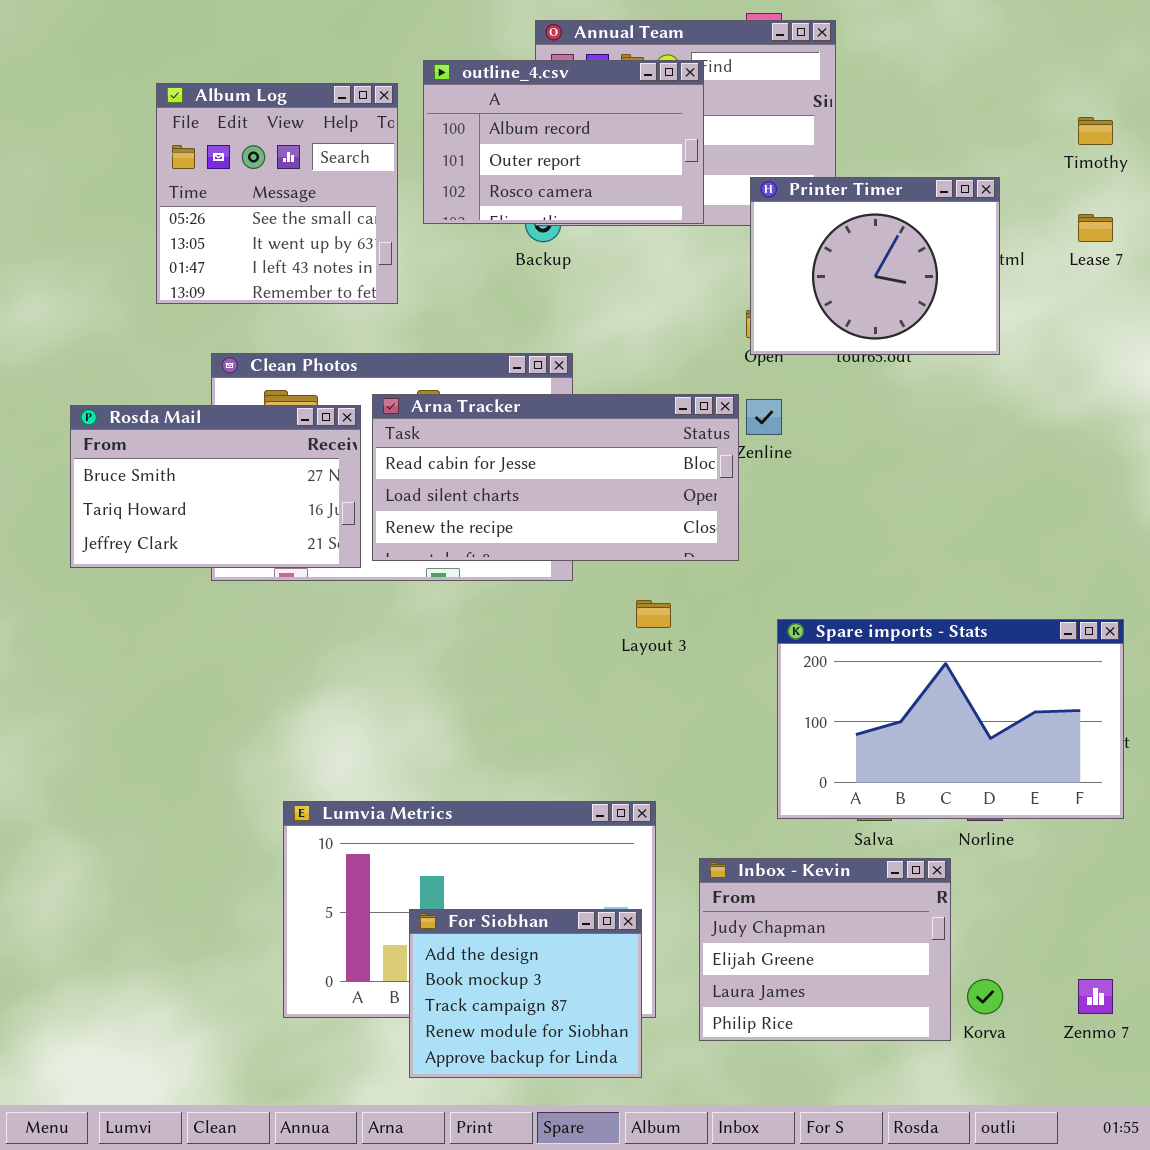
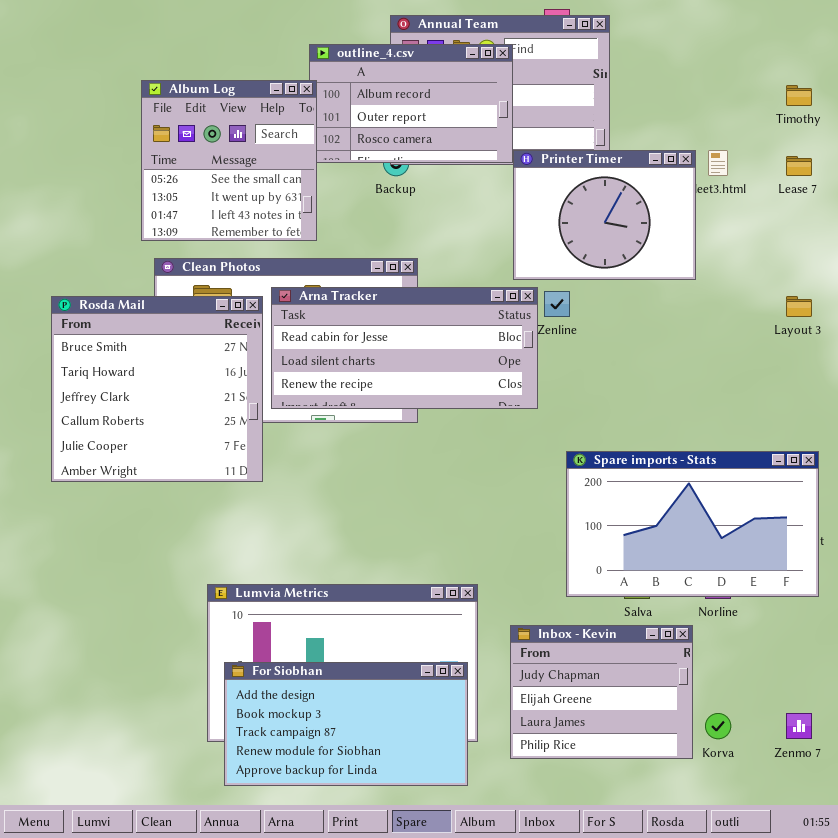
Album Log: [156,83,398,304] -> [141,80,317,241], moved
Printer Timer: [750,177,1000,355] -> [513,150,696,280], moved
Rosda Mail: [70,405,361,568] -> [51,296,263,482], resized
Layout 3: [636,600,671,628] -> [786,296,812,317], moved
For Siobhan: [409,909,642,1078] -> [224,662,468,786], resized

